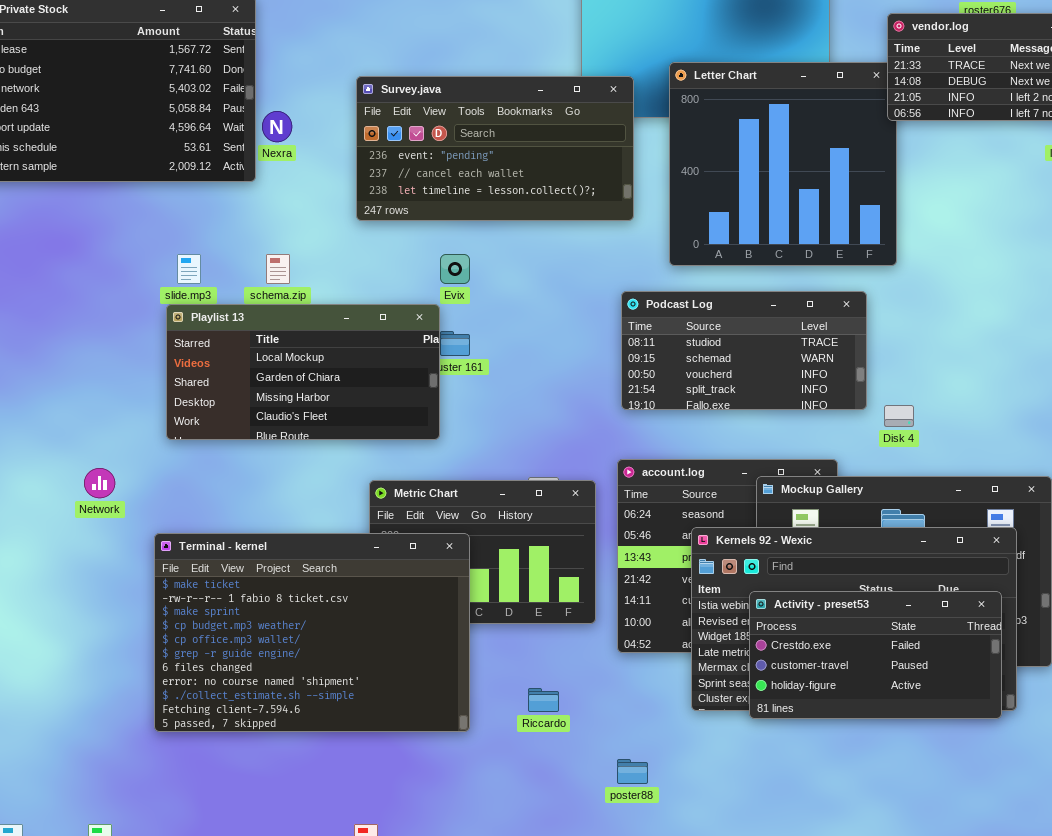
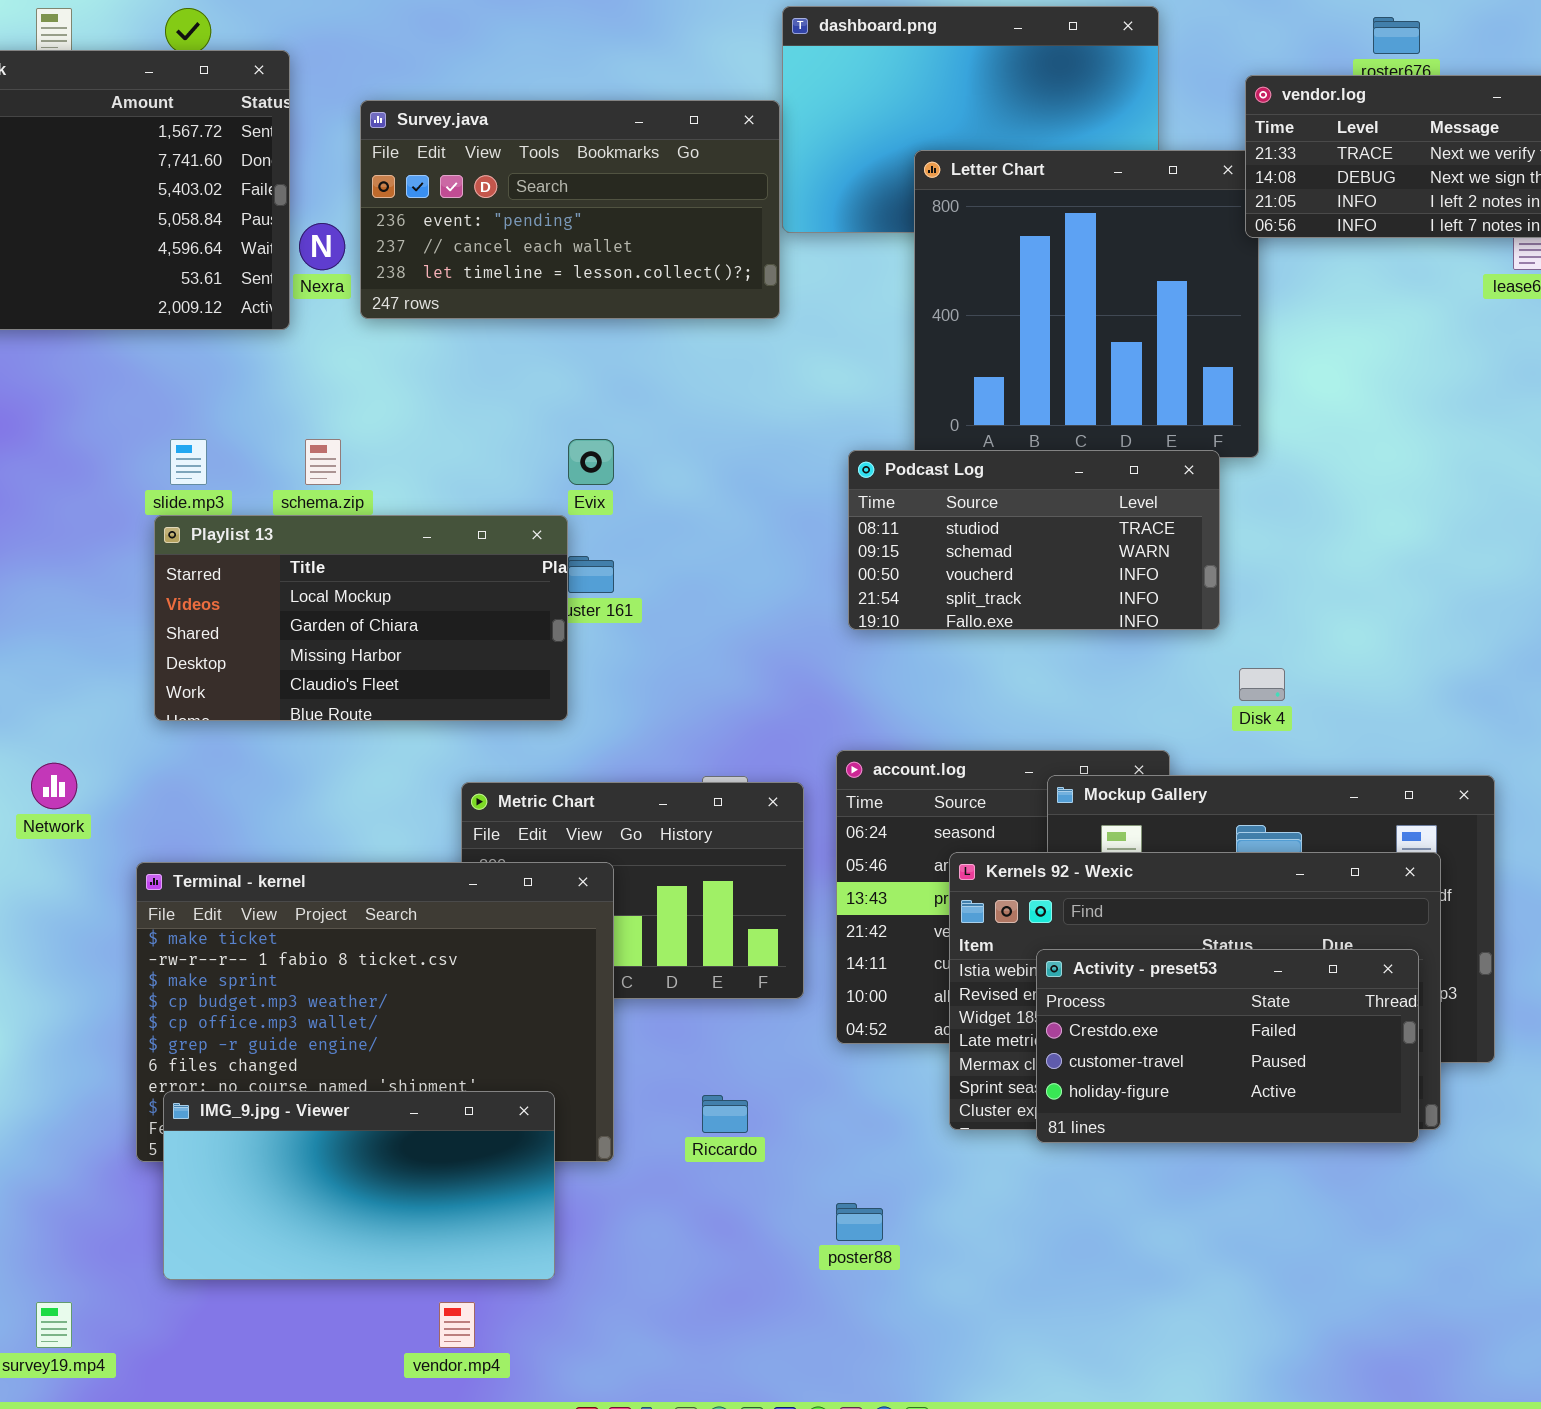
Survey.java: [356,76,634,221] -> [360,100,780,319], moved
Podcast Log: [621,291,867,410] -> [848,450,1220,630], moved
IMG_9.jpg - Viewer: none -> [163,1091,555,1280], opened

